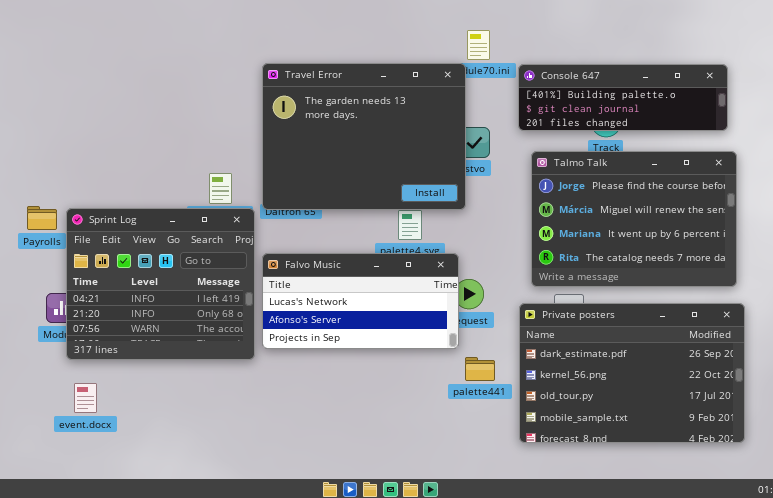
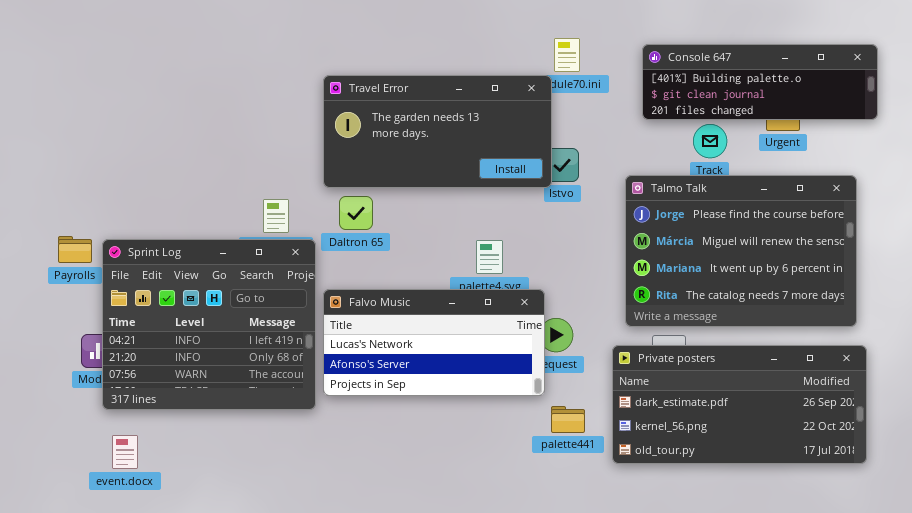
Travel Error: [262,63,466,210] -> [323,75,552,188], resized
Console 647: [518,64,728,131] -> [642,44,878,120], moved
Private posters: [519,303,745,443] -> [612,345,867,464], resized

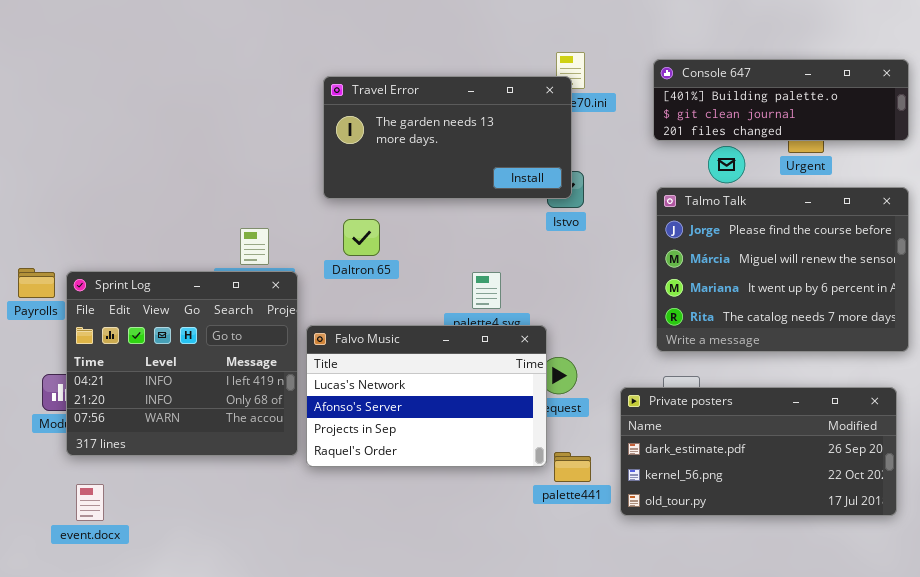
Travel Error: [323,75,552,188] -> [323,76,572,199], moved
Talmo Talk: [625,175,857,327] -> [656,187,909,352], moved
Daltron 65: [339,196,373,230] -> [343,219,380,256], moved
Falvo Music: [323,289,545,396] -> [306,325,547,467], resized

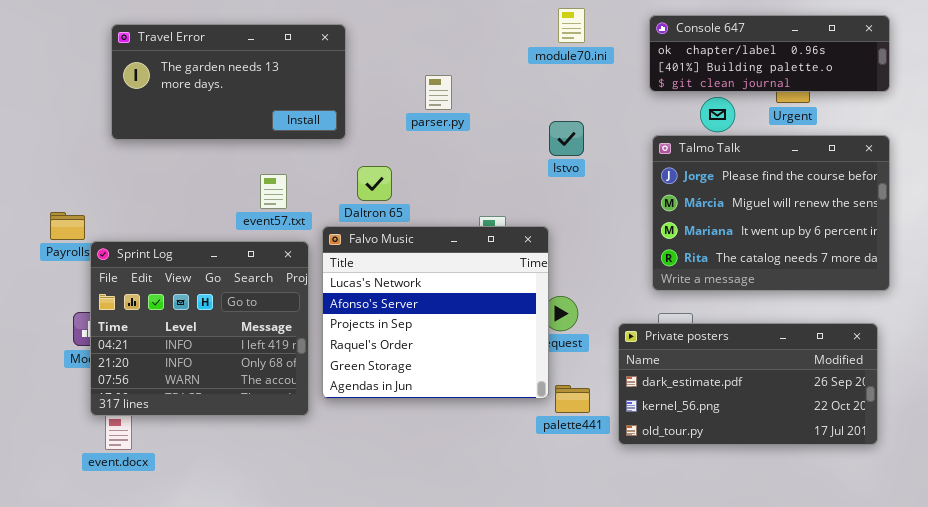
Console 647: [653,59,909,141] -> [649,15,890,92], scrolled up 1 row
Travel Error: [323,76,572,199] -> [111,24,346,140], moved
Sprint Log: [66,271,298,456] -> [90,241,309,416], moved
Falvo Music: [306,325,547,467] -> [322,226,549,399], resized

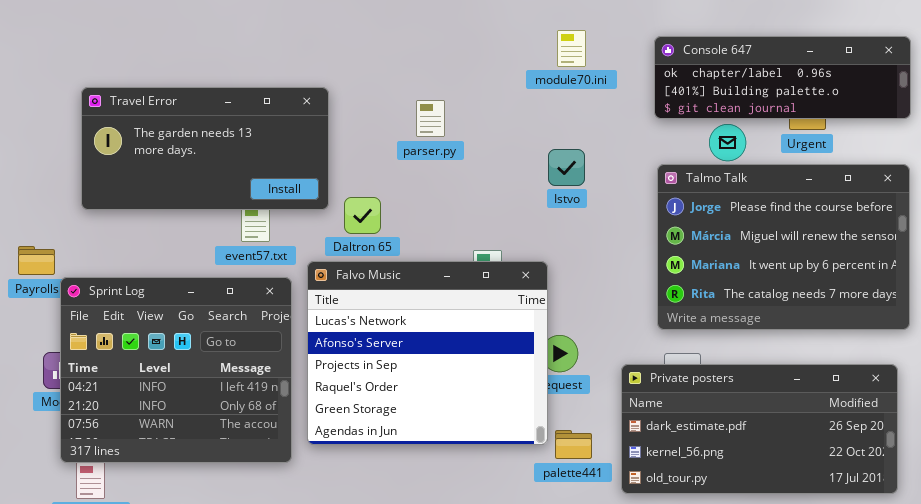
Travel Error: [111,24,346,140] -> [81,87,329,210], moved

